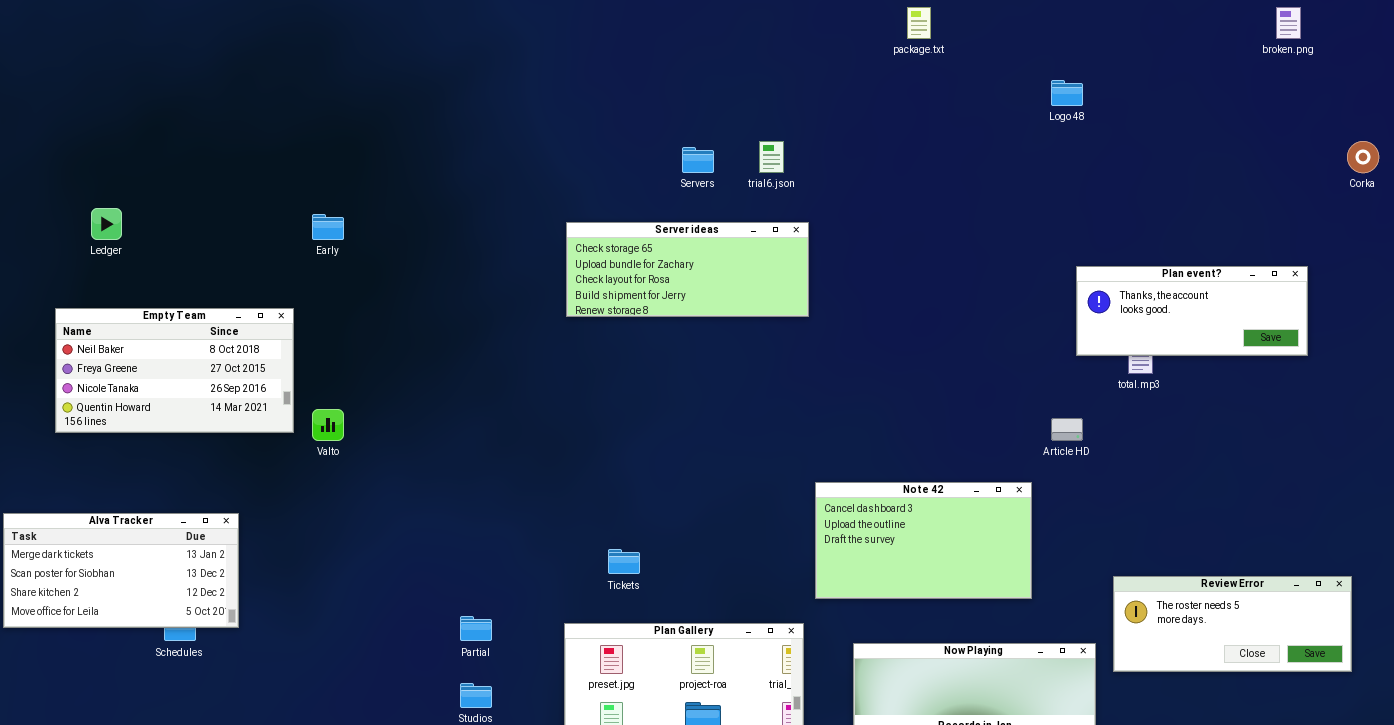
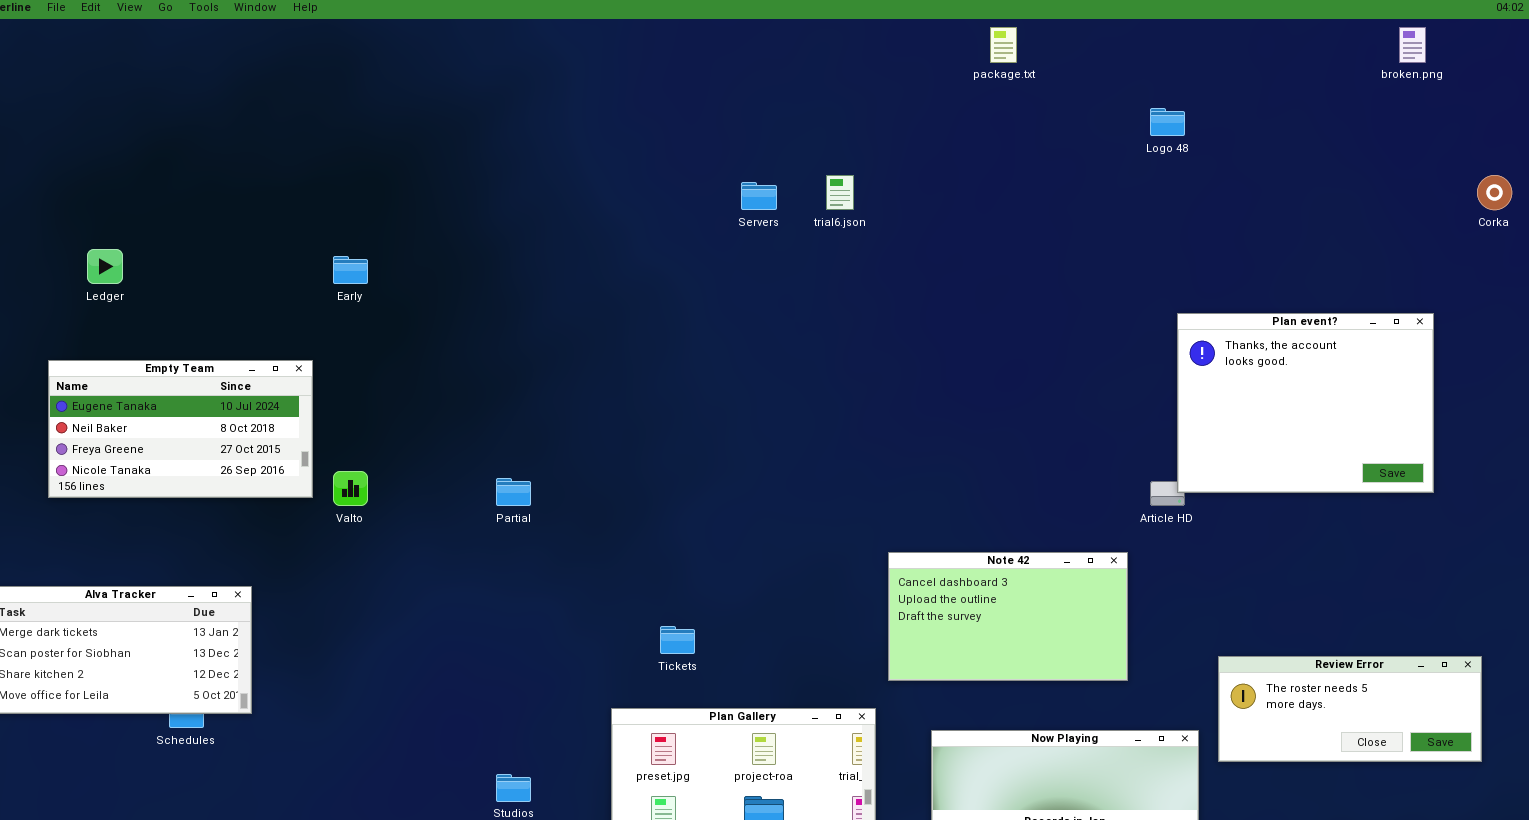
Server ideas: [566,222,809,317] -> none, closed
Plan event?: [1076,266,1308,356] -> [1177,313,1434,493], resized
Empty Team: [55,308,294,433] -> [48,360,313,498], scrolled up 1 row
Partial: [460,616,492,641] -> [496,478,531,506], moved

